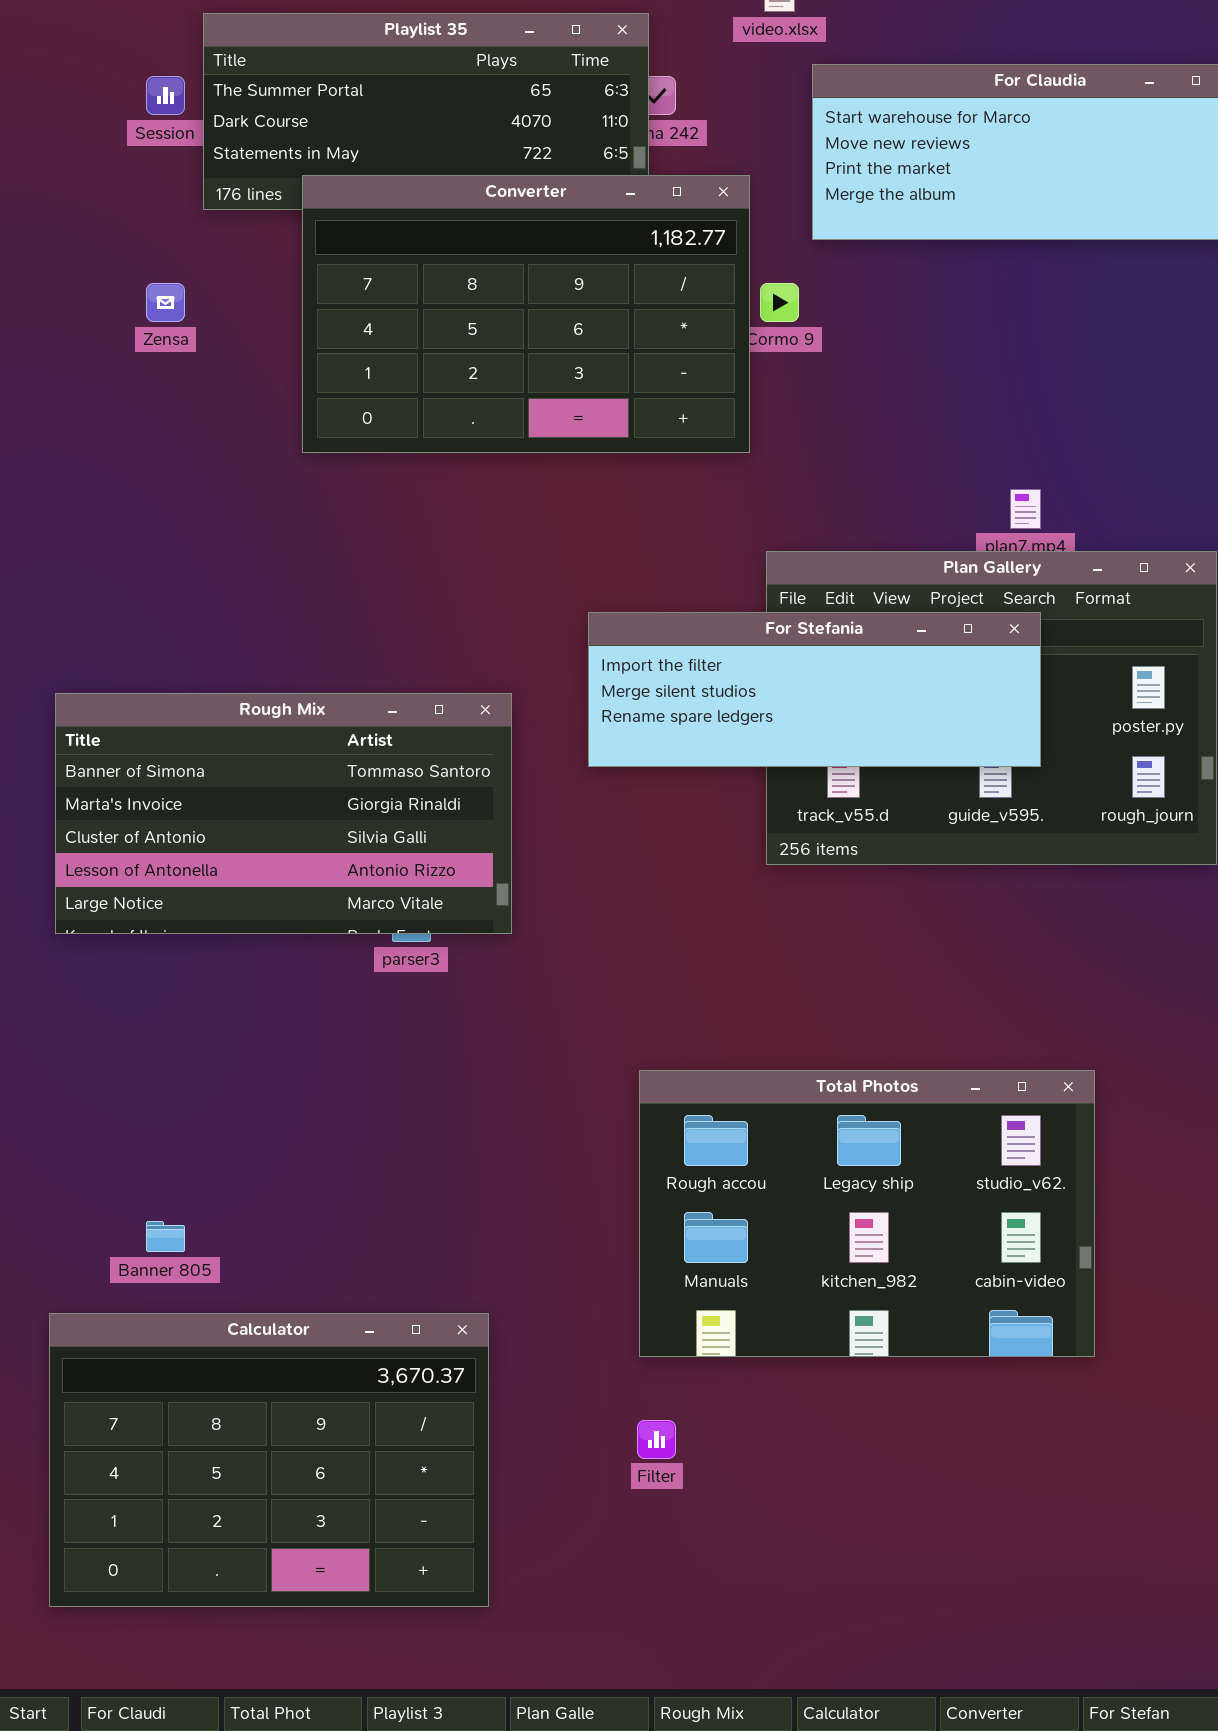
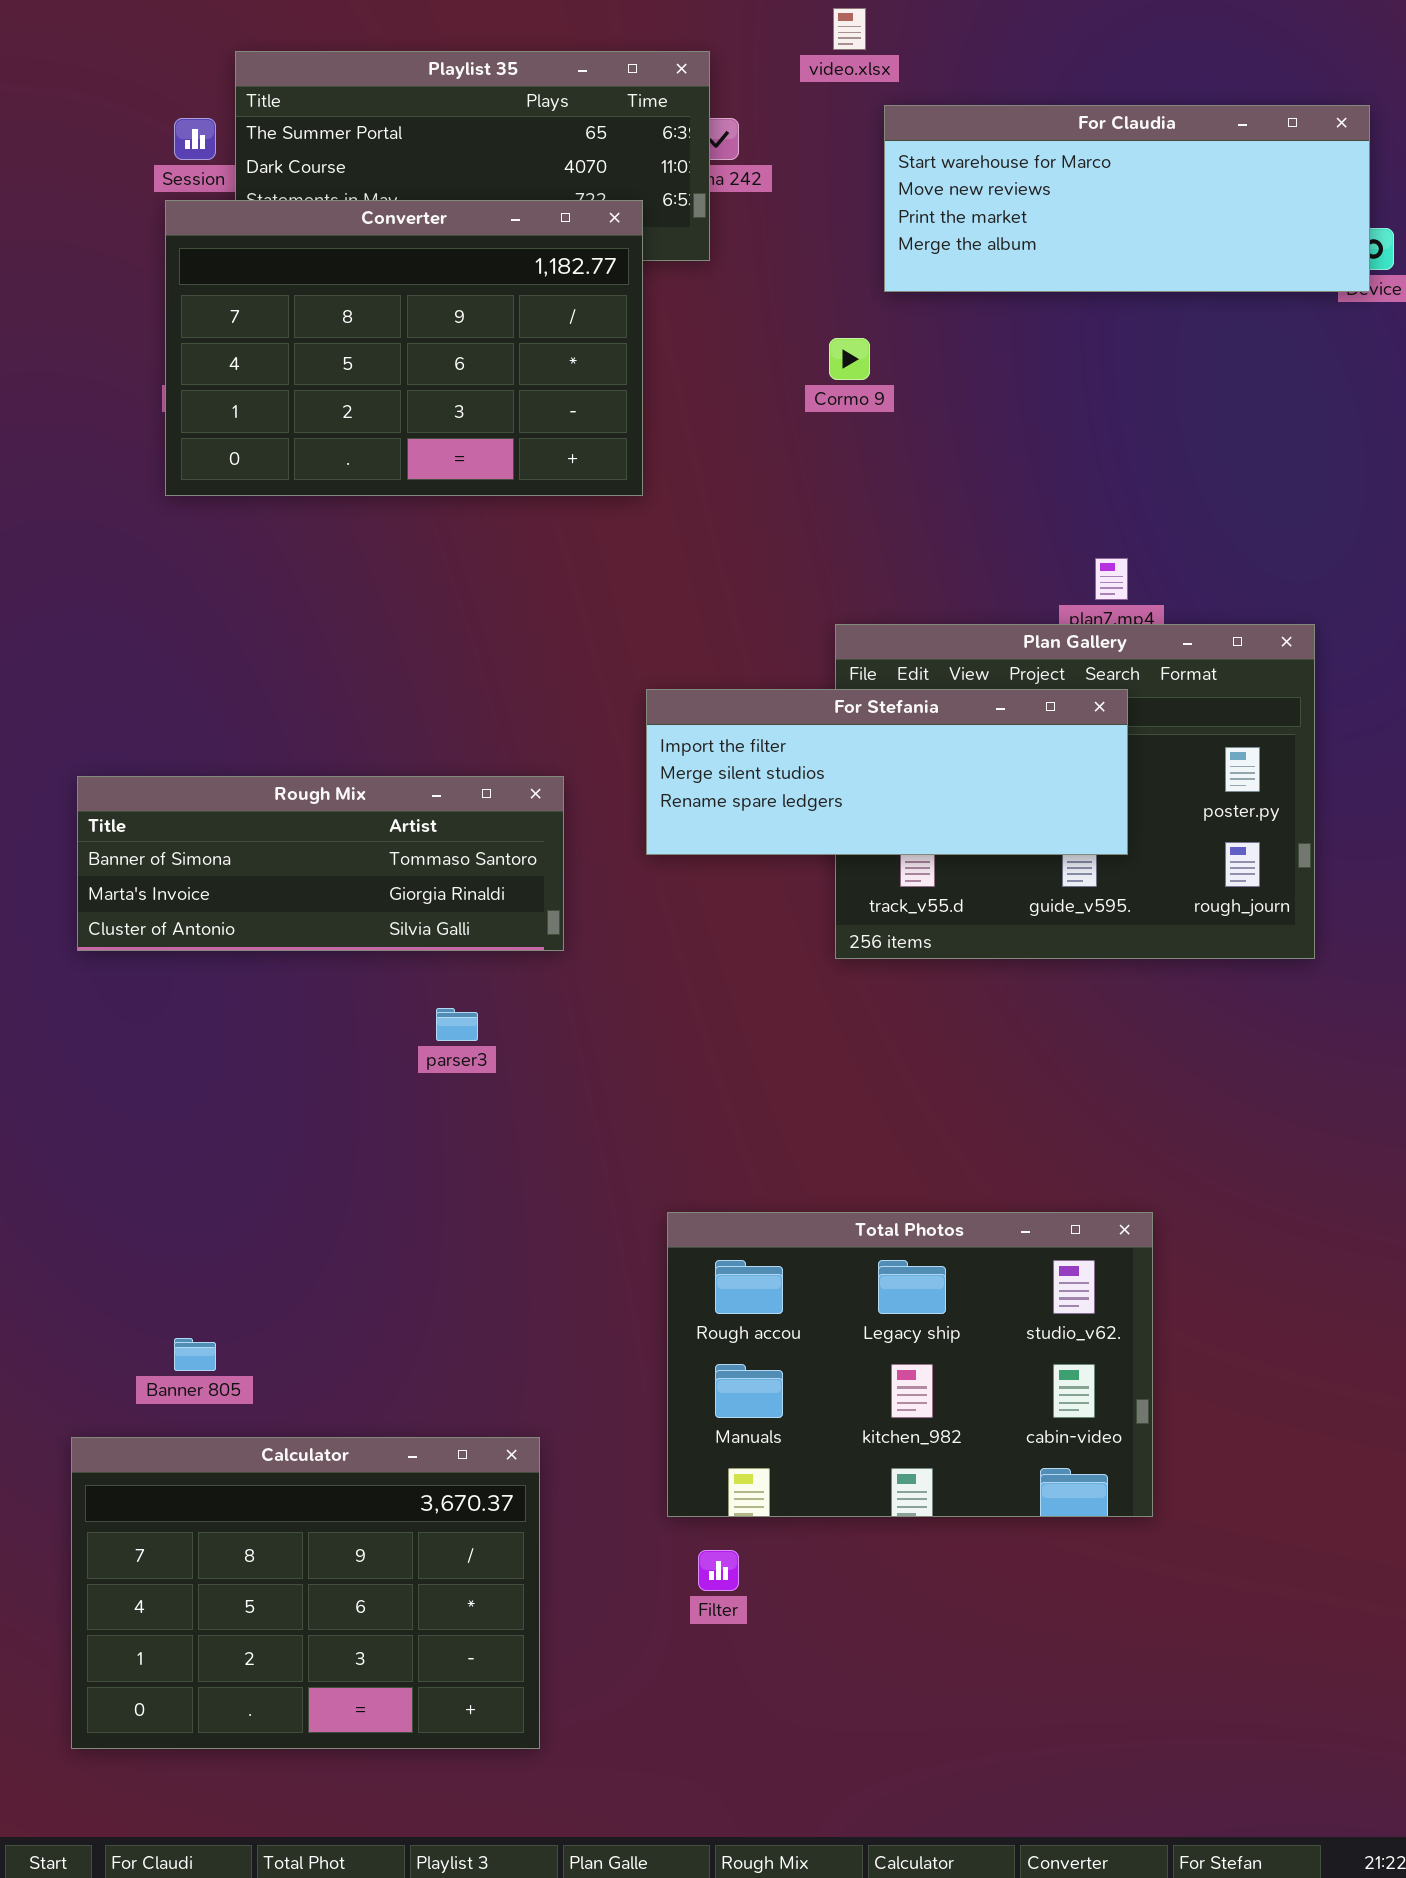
Converter: [302,175,750,453] -> [165,200,643,496], moved
Rough Mix: [55,693,512,934] -> [77,776,564,951], resized
Total Photos: [639,1070,1095,1357] -> [667,1212,1153,1517], moved

